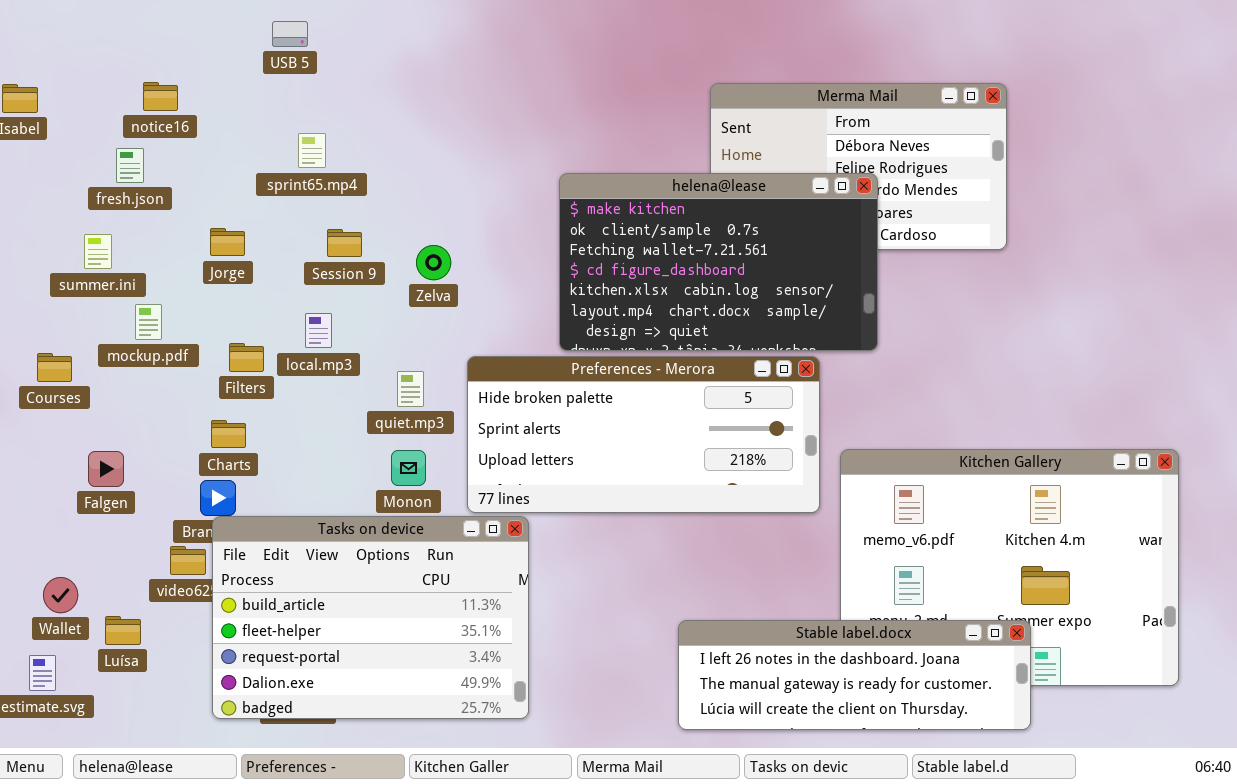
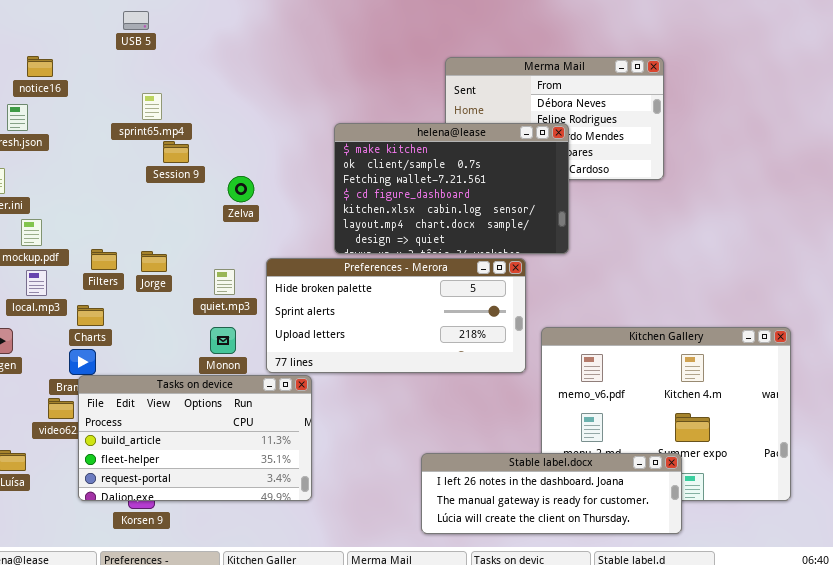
Jorge: [210,228,245,256] -> [141,251,167,272], moved
Session 9: [327,229,362,257] -> [163,141,189,163], moved
local.mp3: [305,313,332,348] -> [26,270,47,296], moved
Tasks on device: [212,516,529,719] -> [78,375,312,501], resized

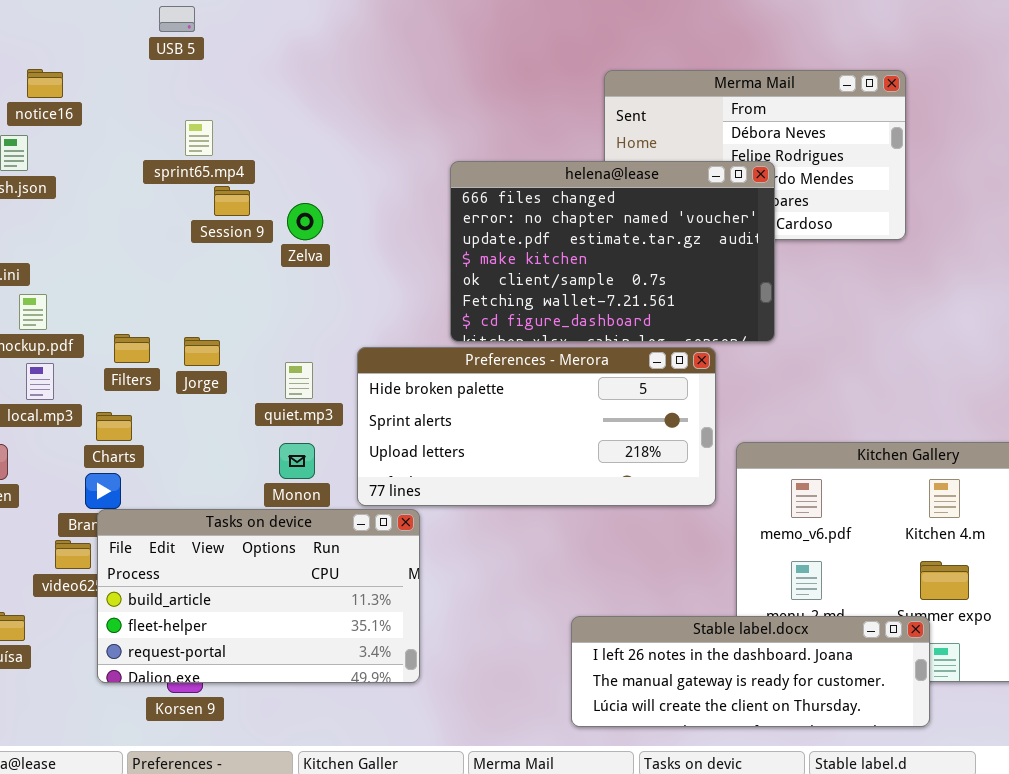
helena@lease: [334,123,569,254] -> [450,161,775,342], scrolled up 3 rows
Zelva: [228,176,254,202] -> [287,203,323,240], moved

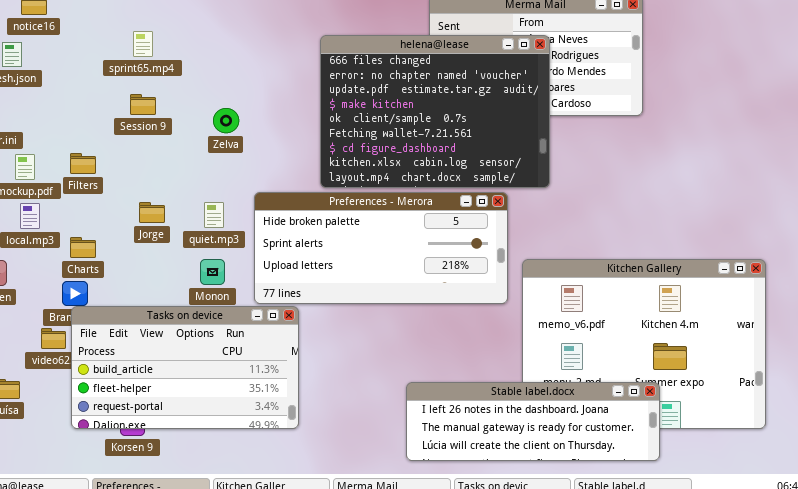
helena@lease: [450,161,775,342] -> [320,35,550,188], resized
Session 9: [214,186,250,216] -> [130,94,156,115], moved
Zelva: [287,203,323,240] -> [213,108,239,133], moved
Filters: [114,334,150,363] -> [70,153,96,174], moved
Jorge: [184,337,220,366] -> [139,202,165,223], moved

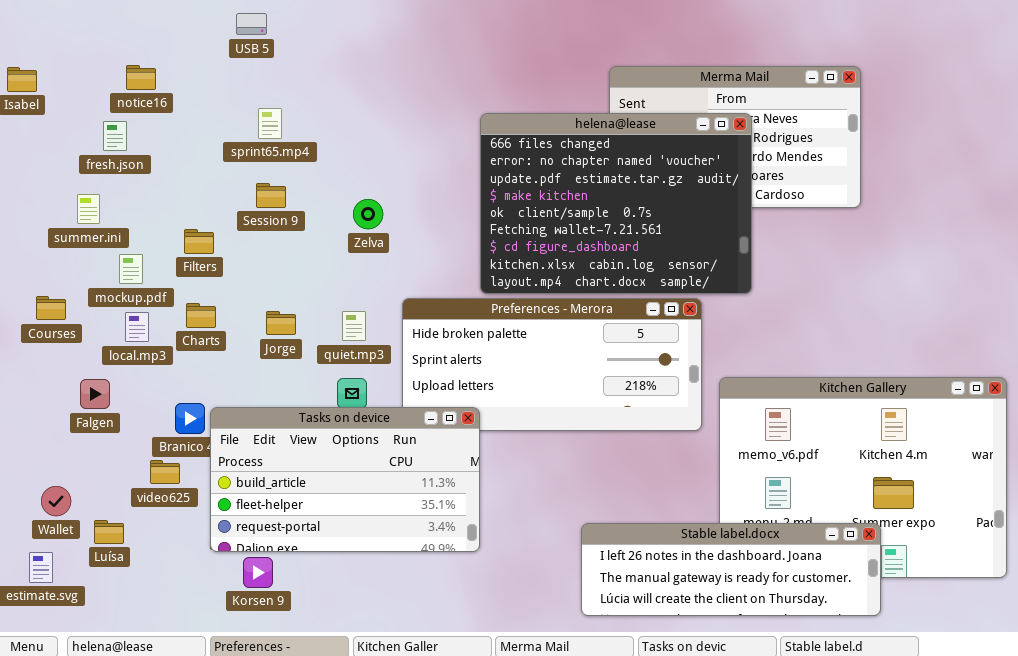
Filters: [70,153,96,174] -> [184,229,214,254], moved
Charts: [70,237,96,258] -> [186,303,216,328], moved
Tasks on device: [71,306,299,429] -> [210,407,480,552], moved

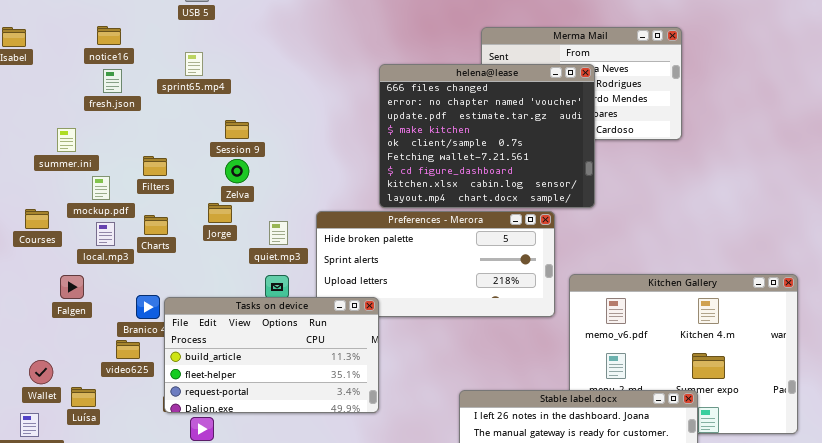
sprint65.mp4: [258,108,282,139] -> [185,52,203,76], moved
fresh.json: [103,121,127,151] -> [103,69,122,93], moved
Session 9: [256,183,286,208] -> [225,120,249,139], moved
Zelva: [353,199,383,229] -> [225,159,249,183], moved
Jorge: [266,311,296,335] -> [208,203,232,223], moved

